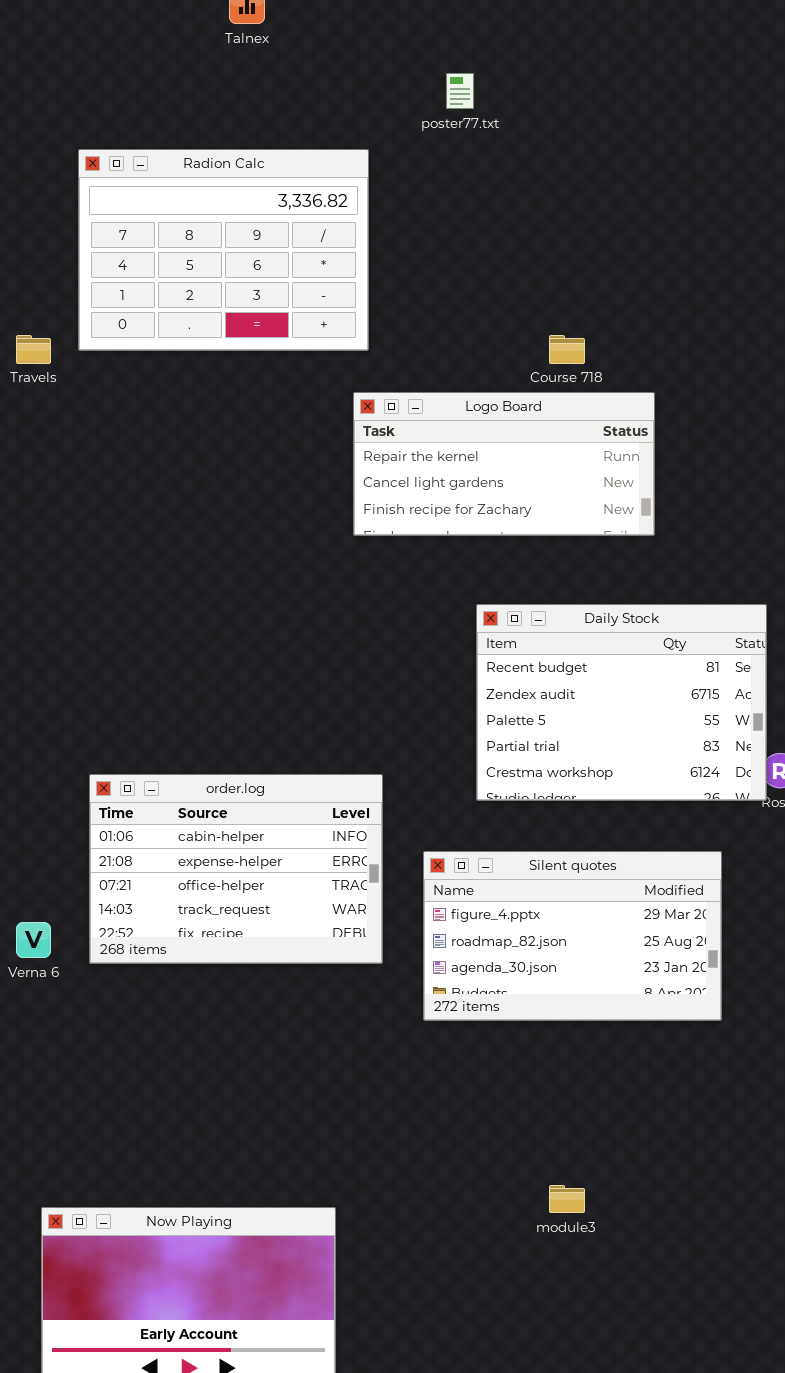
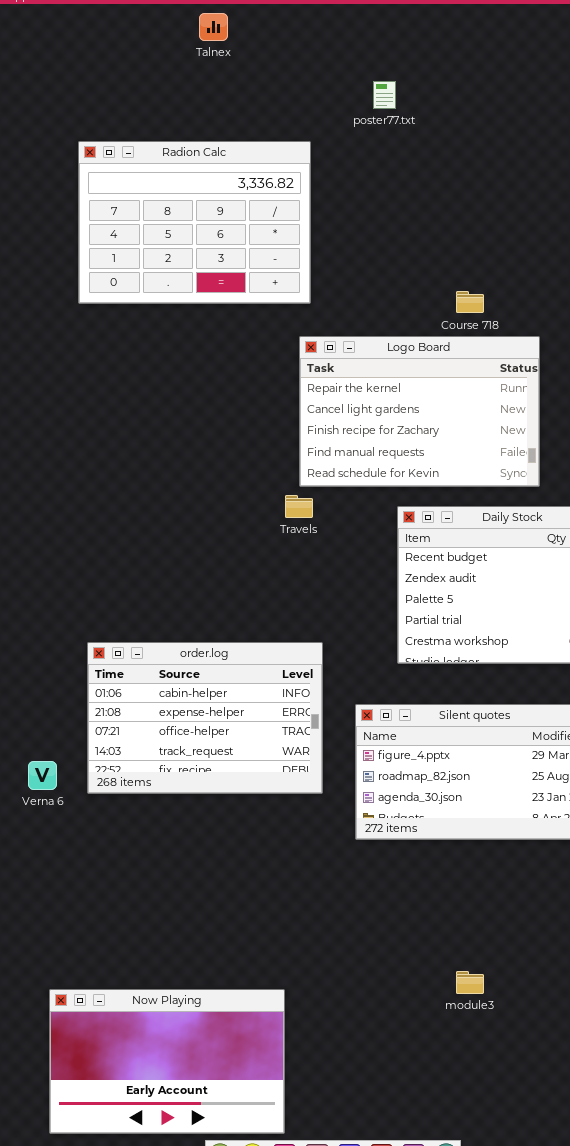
Travels: [16,335,51,364] -> [285,495,313,518], moved
Logo Board: [353,392,655,536] -> [299,336,540,487], resized

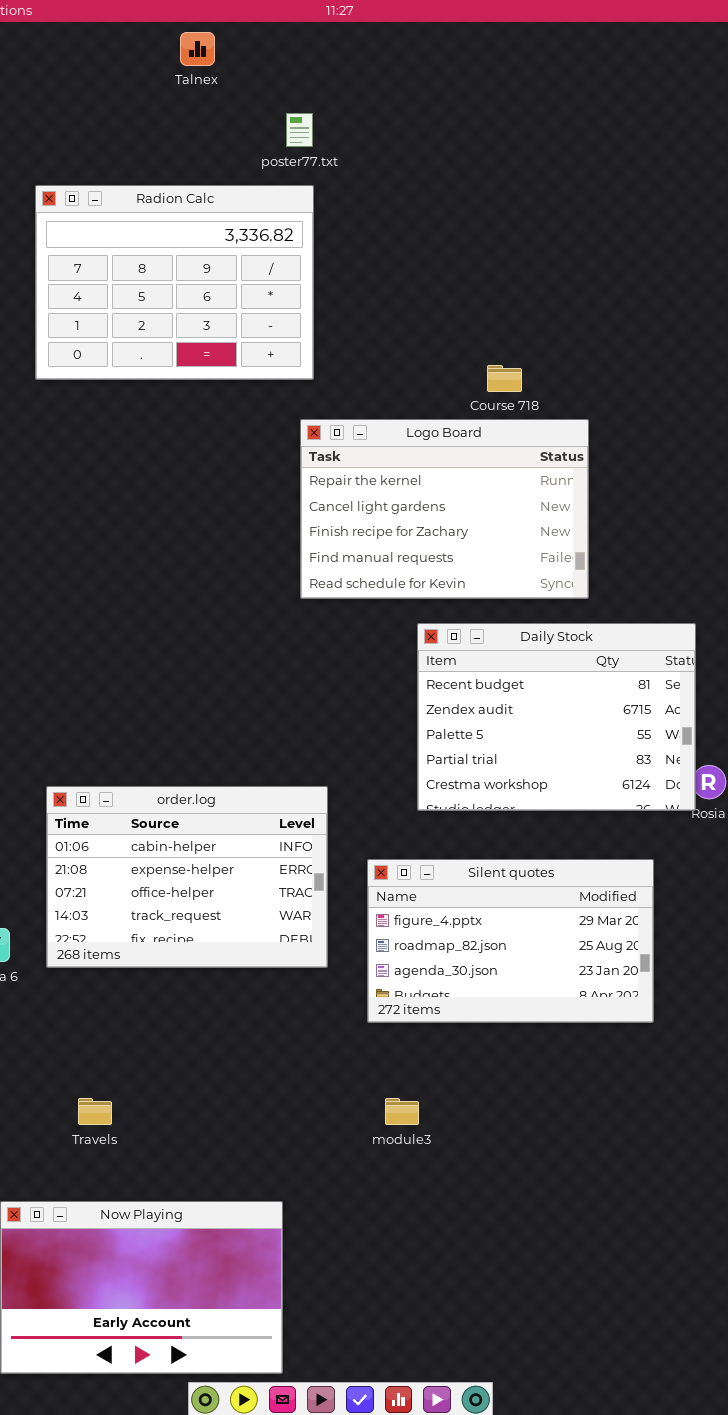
poster77.txt: [373,81,396,109] -> [286,113,313,147], moved
Travels: [285,495,313,518] -> [78,1098,112,1125], moved
module3: [456,971,484,994] -> [385,1098,419,1125], moved

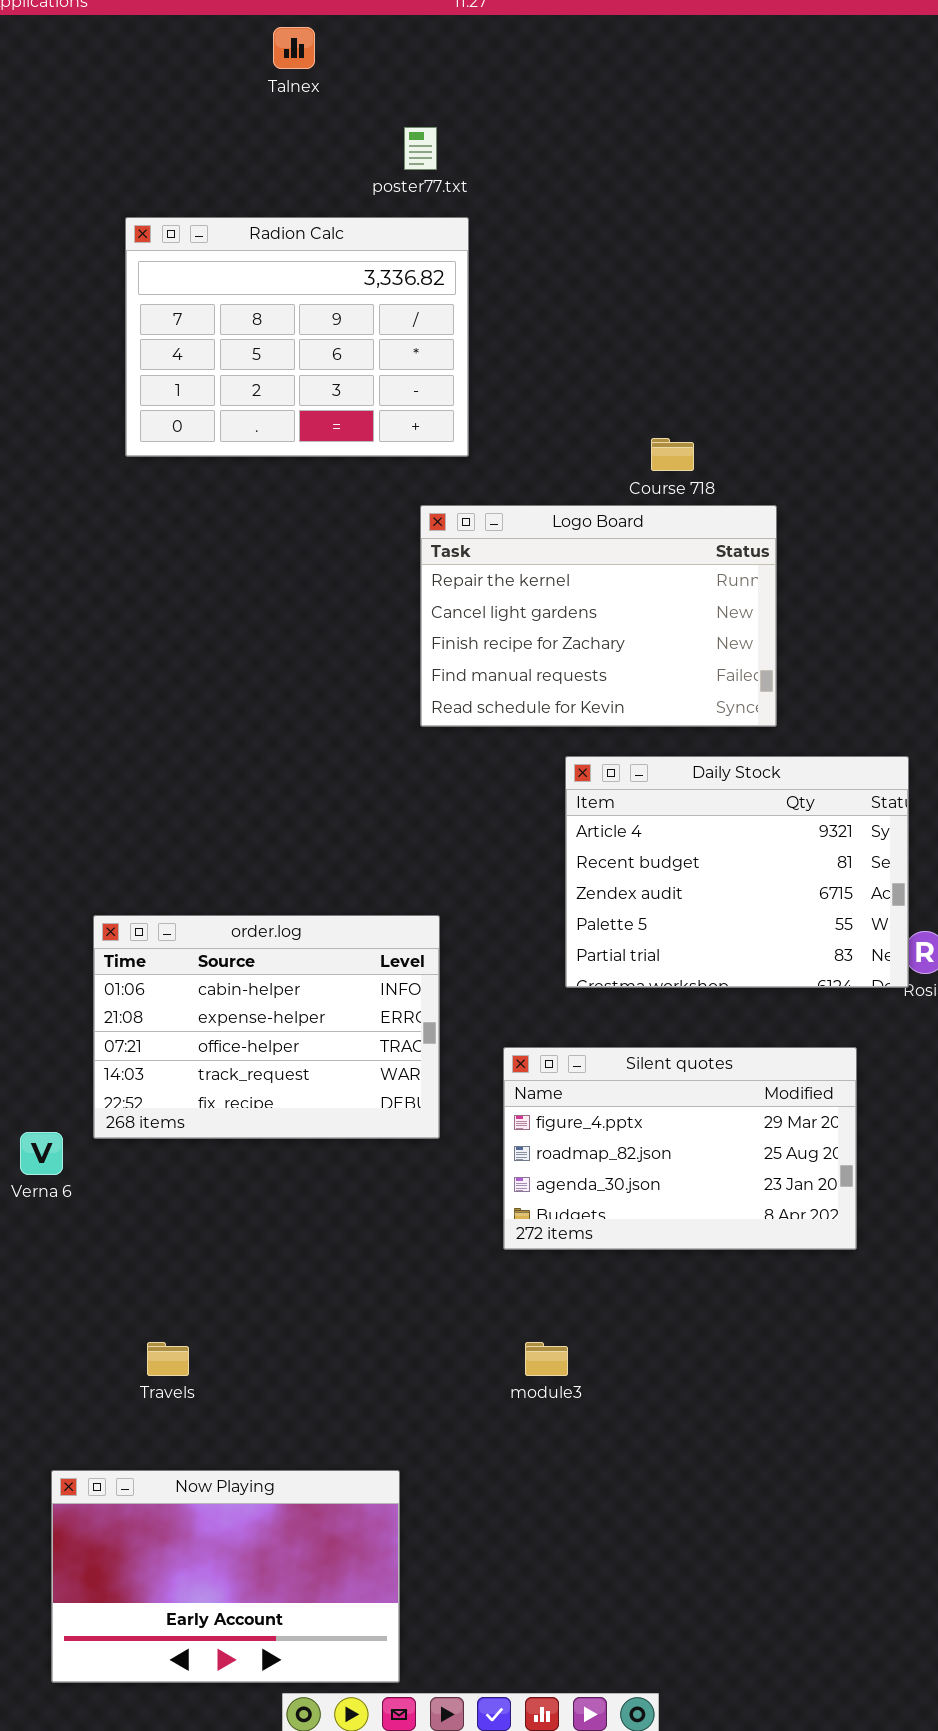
Radion Calc: [35,185,314,380] -> [125,217,469,457], moved
Daily Stock: [417,623,696,811] -> [565,756,909,988], scrolled up 1 row
order.log: [46,786,328,968] -> [93,915,440,1139], moved

